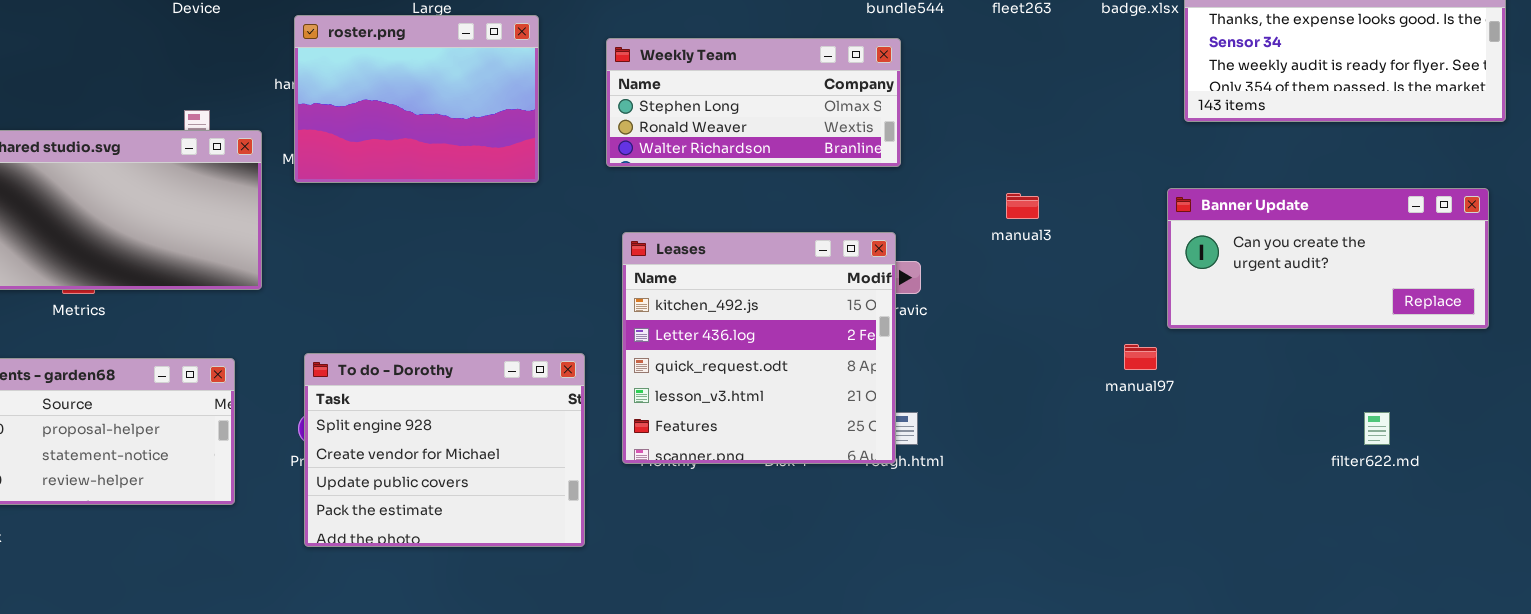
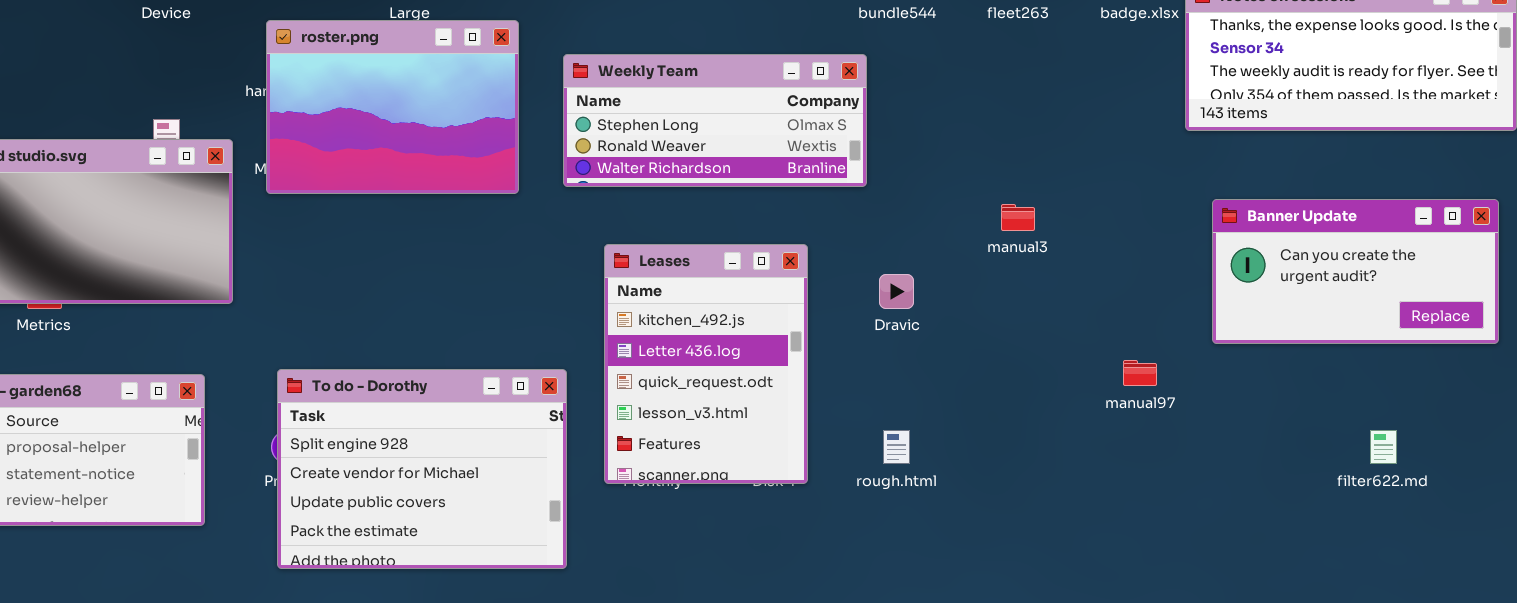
Weekly Team: [606,38,901,167] -> [563,54,867,187], moved
Banner Update: [1167,188,1489,329] -> [1212,199,1499,344], resized
Leases: [622,232,896,464] -> [604,244,808,484], resized

